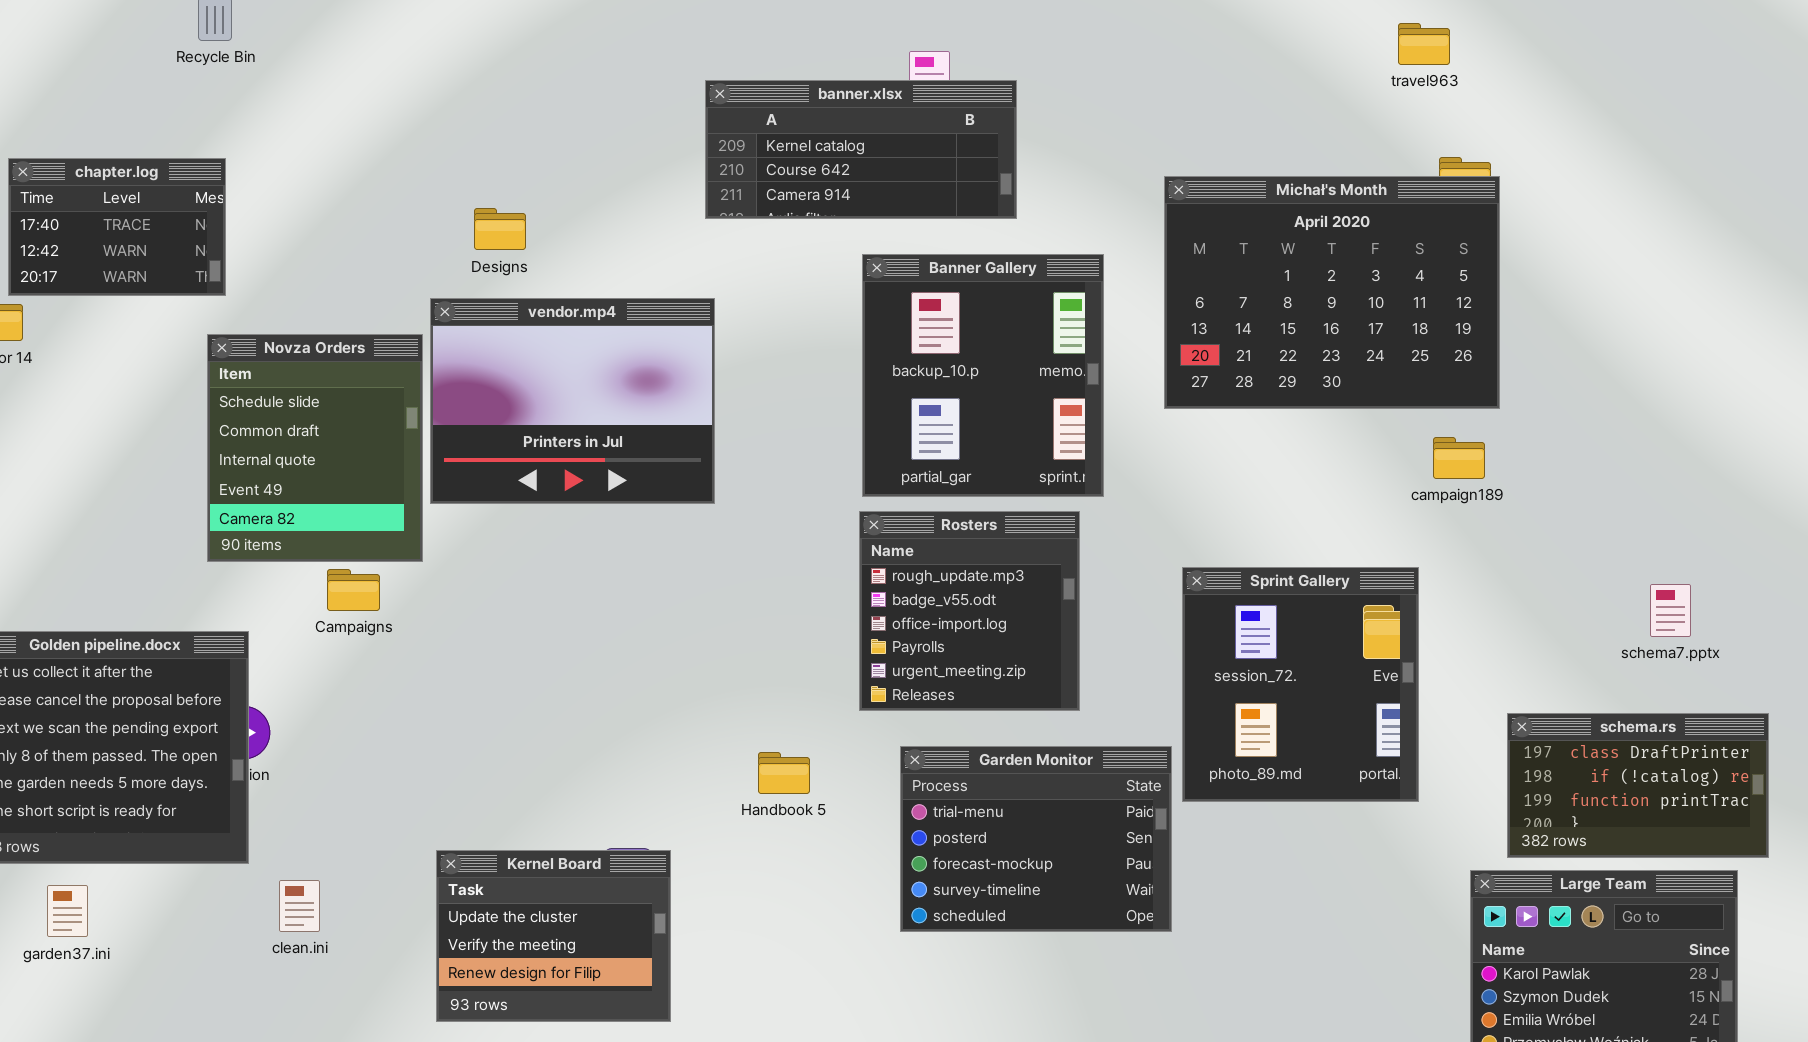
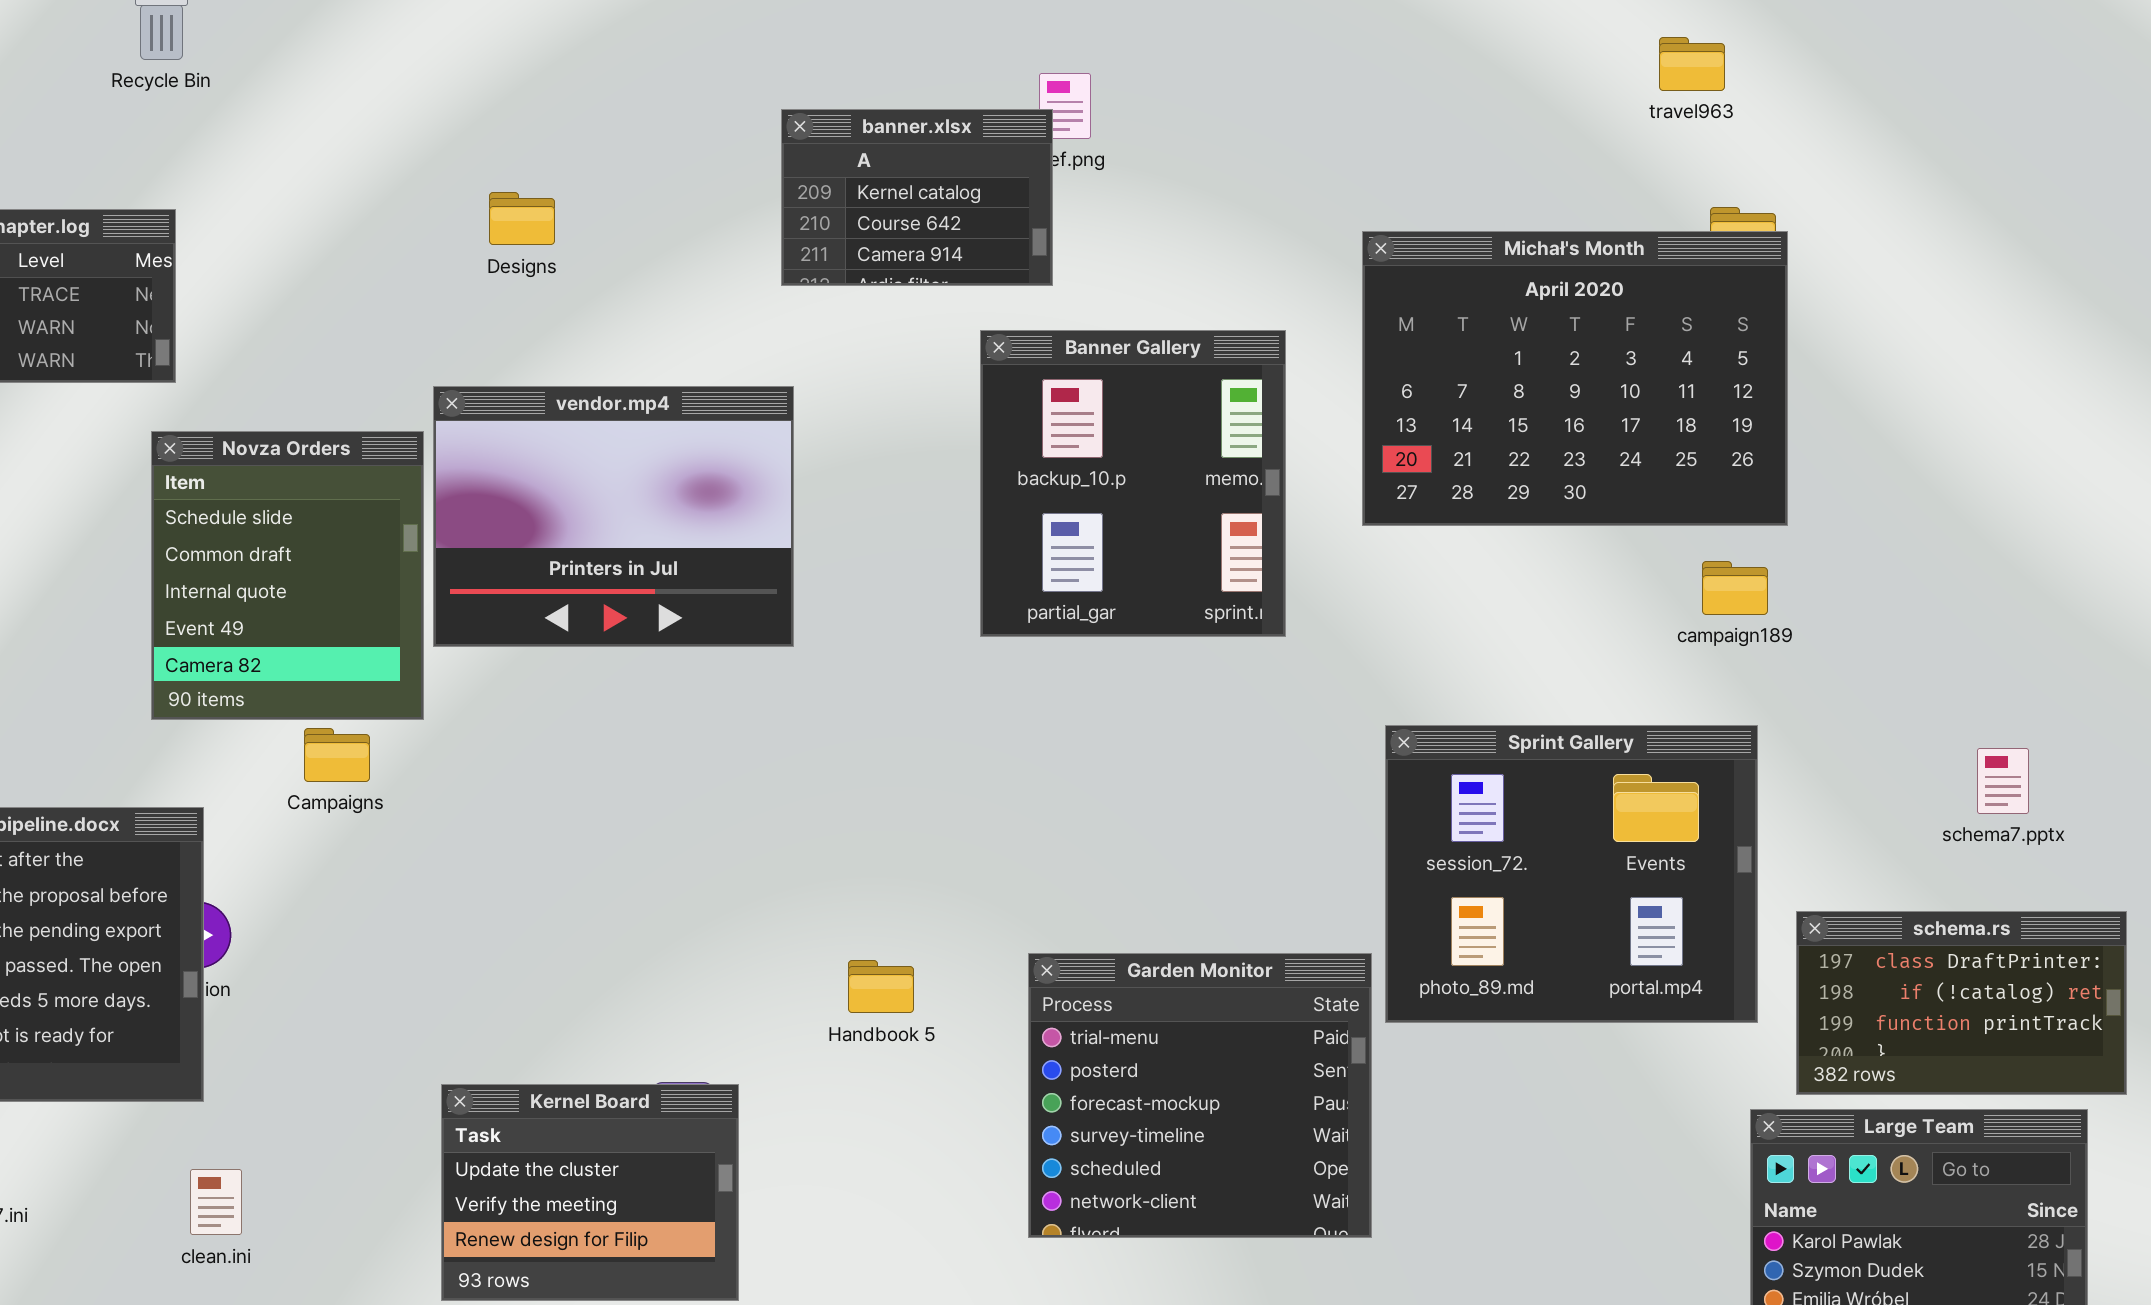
banner.xlsx: [705,80,1017,219] -> [781,109,1053,286], resized
Designs: [474,208,526,250] -> [489,192,555,245], moved
Rosters: [859,511,1080,711] -> none, closed
Sprint Gallery: [1182,567,1419,802] -> [1385,725,1758,1023], resized
Garden Monitor: [900,746,1172,932] -> [1028,953,1372,1238], resized
clean.ini: [279,880,320,932] -> [190,1169,242,1235], moved

